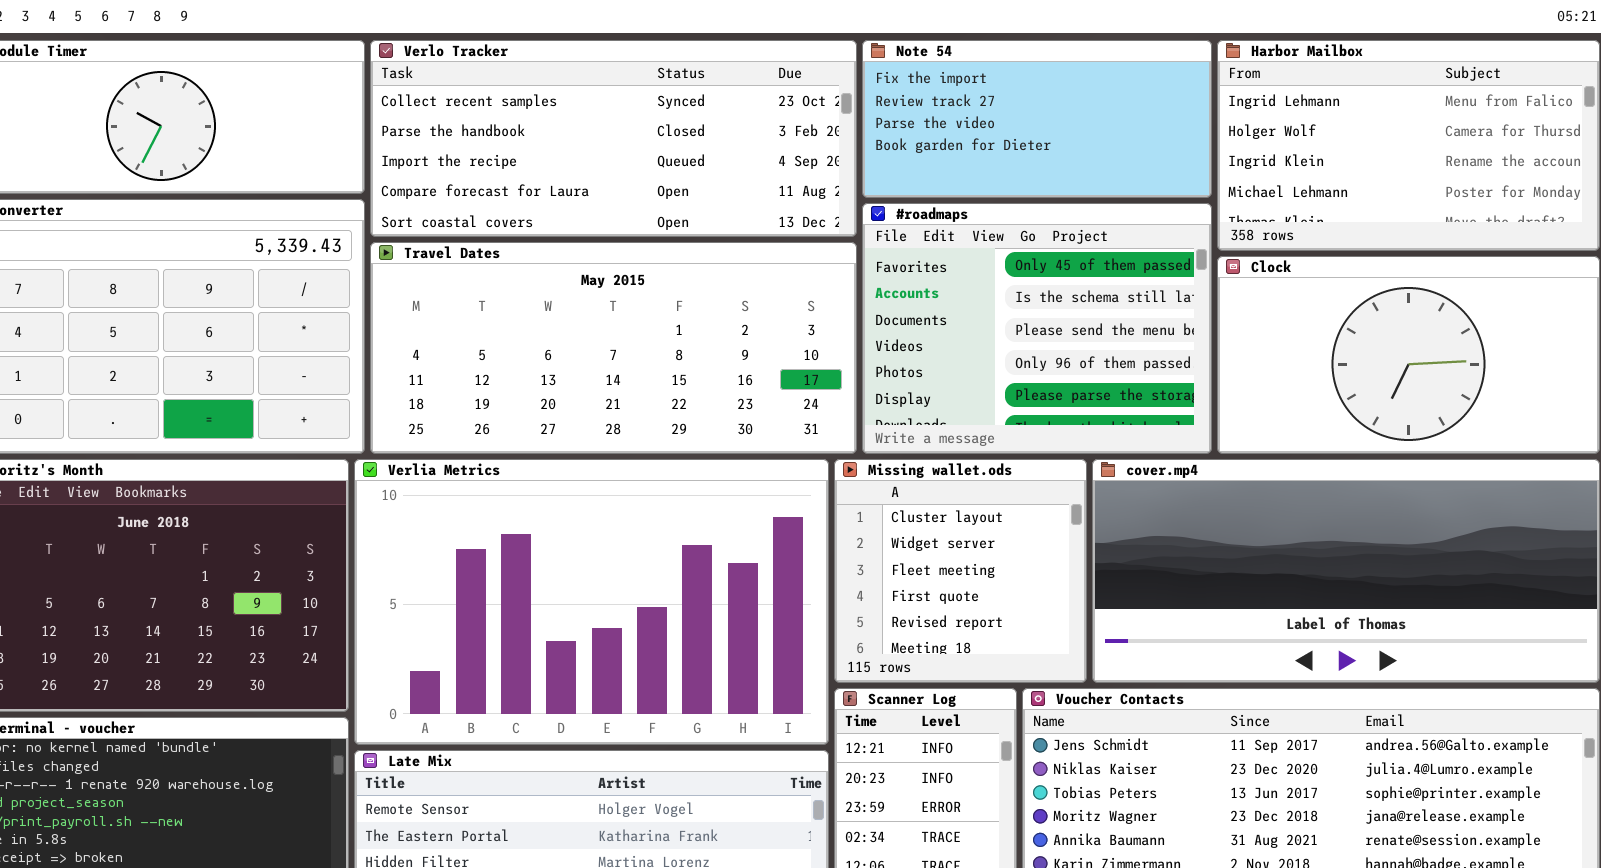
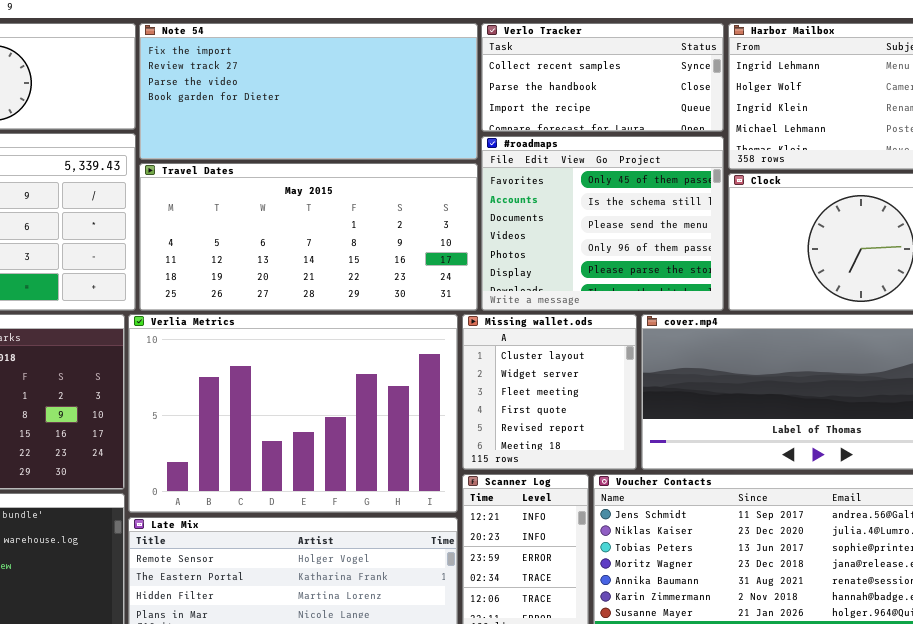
Verlo Tracker: [370,40,857,237] -> [481,23,724,132], moved, resized
Note 54: [862,40,1212,198] -> [139,23,478,160], moved, resized

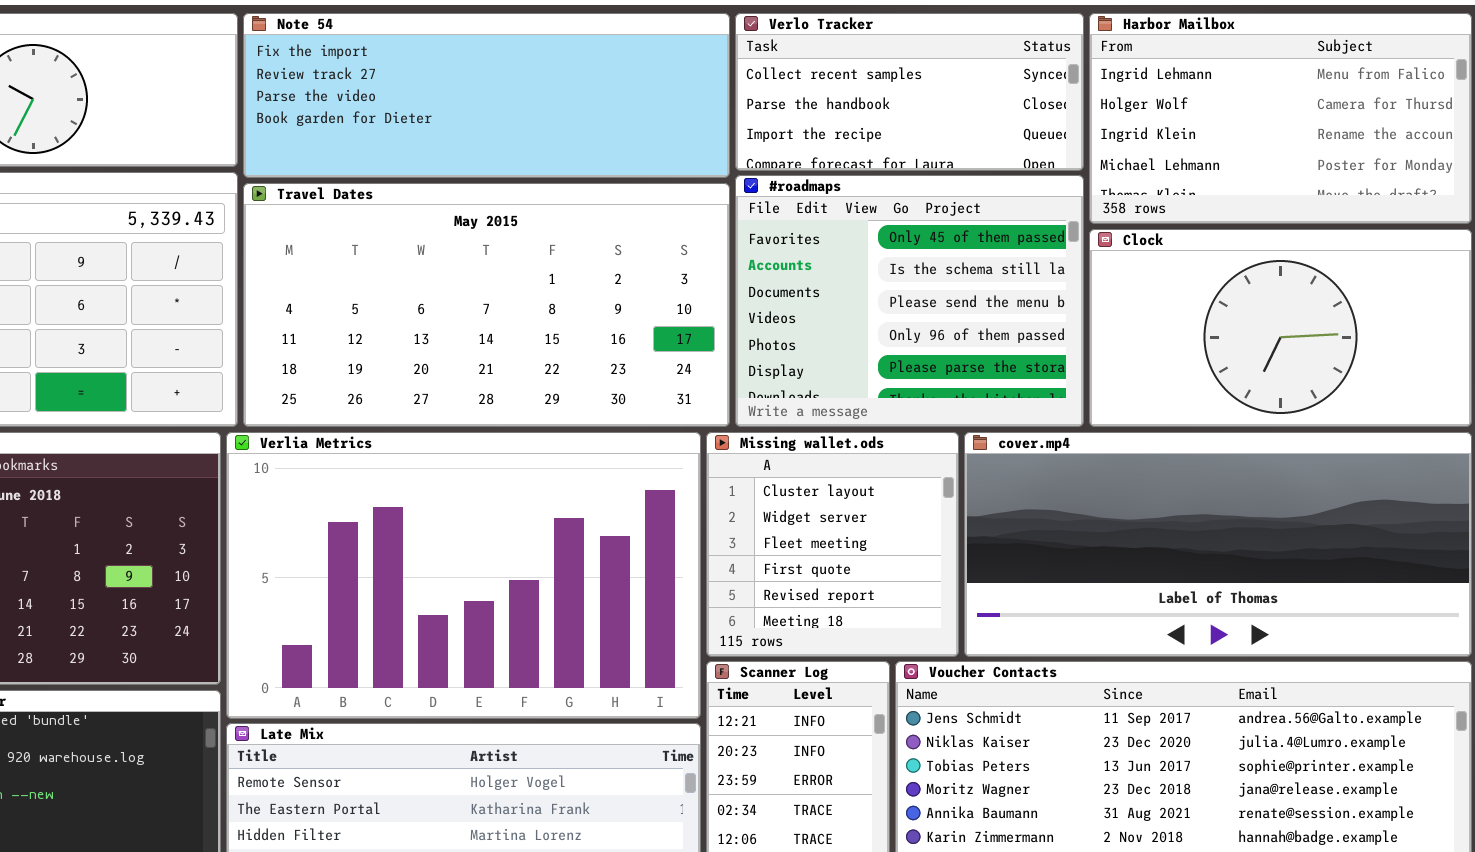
Note 54: [139,23,478,160] -> [243,13,730,178], resized
Travel Dates: [139,163,478,311] -> [243,183,730,427], resized

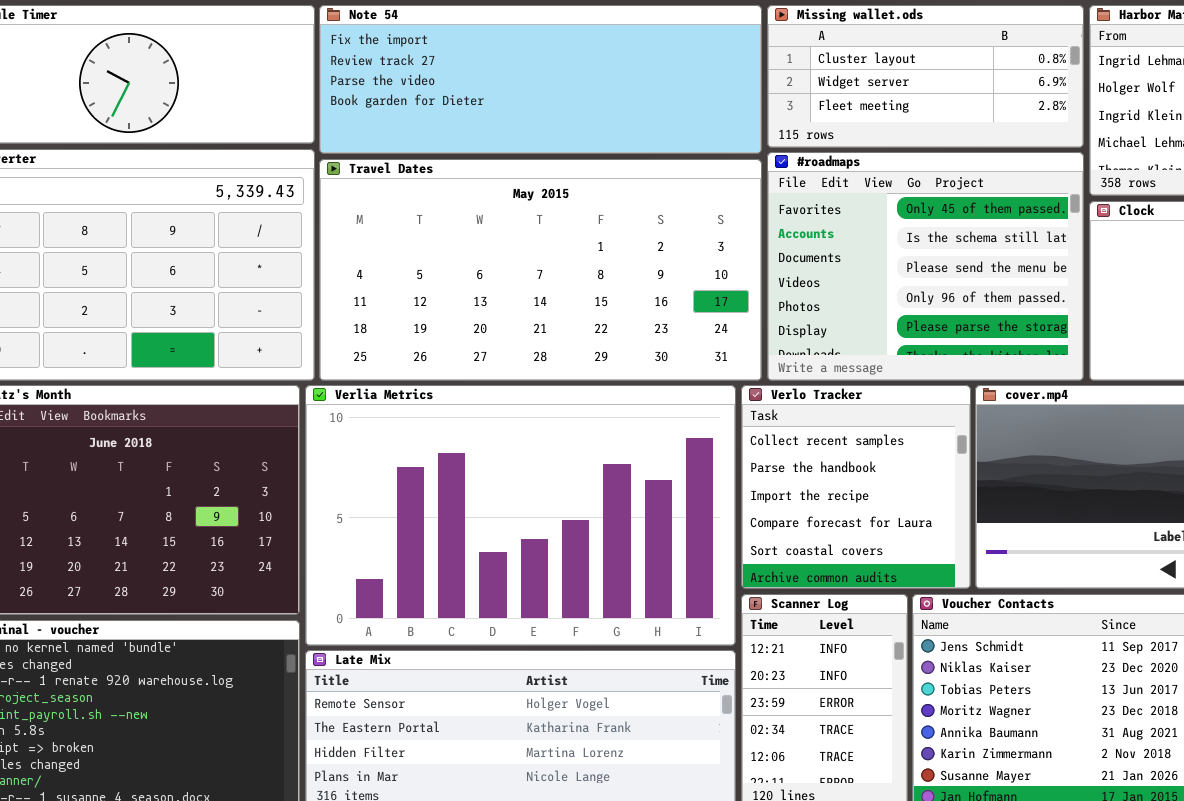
Verlo Tracker: [735,13,1084,171] -> [741,385,971,589], moved, resized
Missing wallet.ods: [706,432,959,657] -> [767,5,1084,148], moved, resized

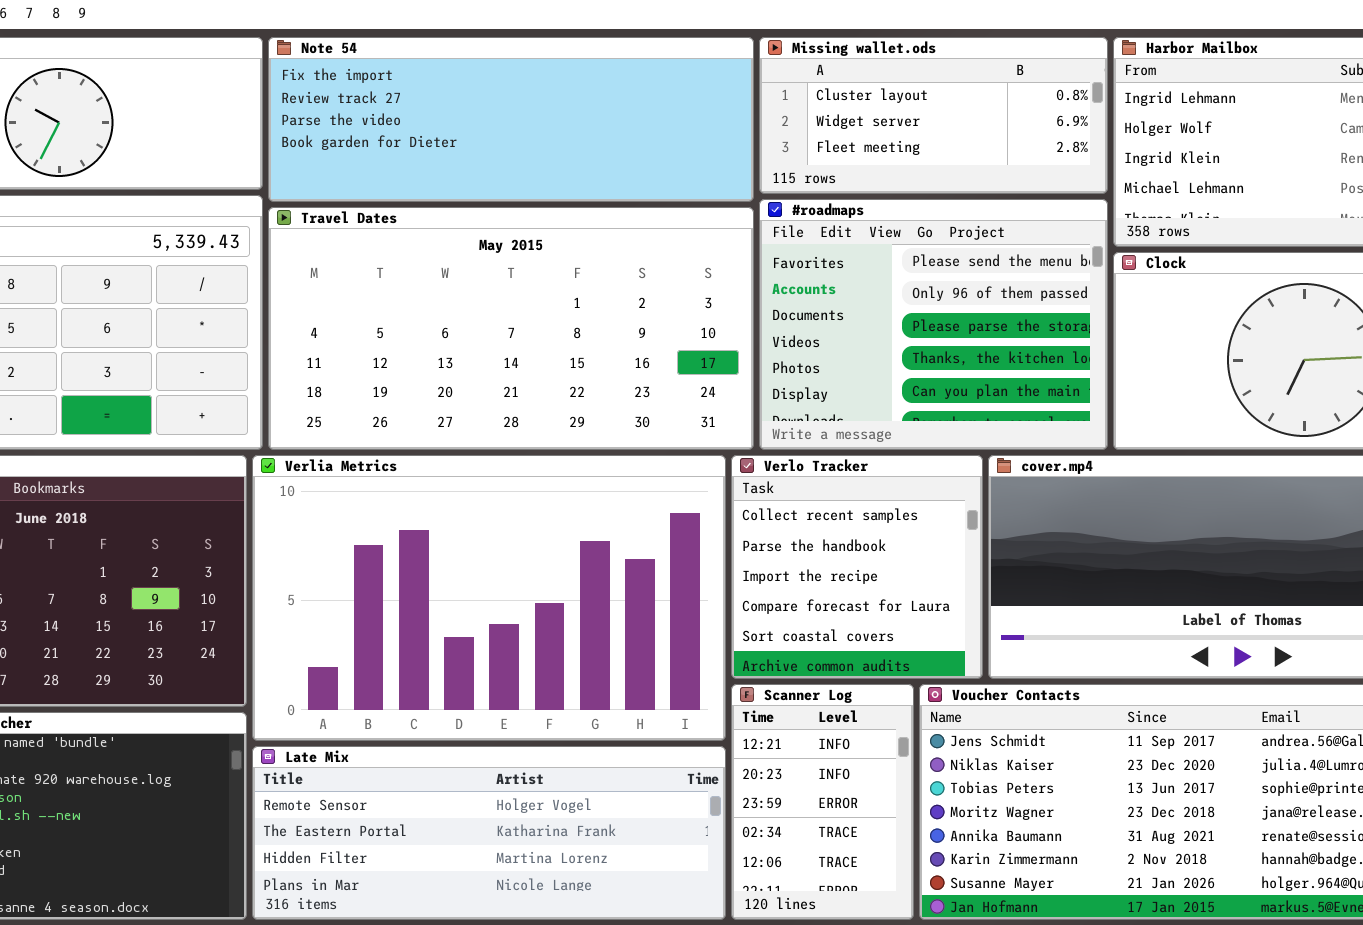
#roadmaps: [767,152,1084,381] -> [759,199,1108,450], scrolled down 2 rows

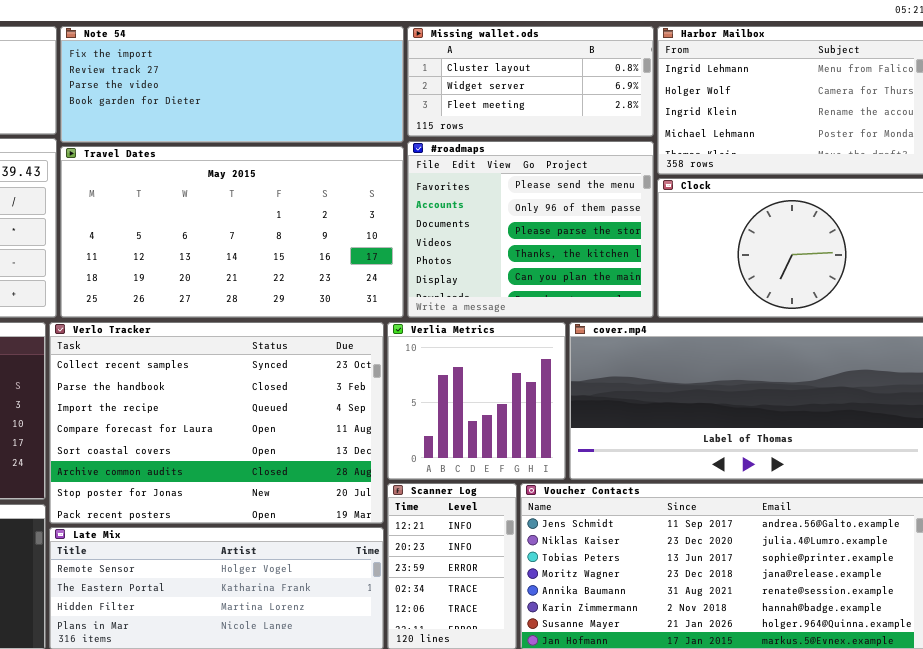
Verlia Metrics: [252,455,726,741] -> [387,322,566,480], moved, resized
Verlo Tracker: [731,455,983,679] -> [49,322,384,524], moved, resized

